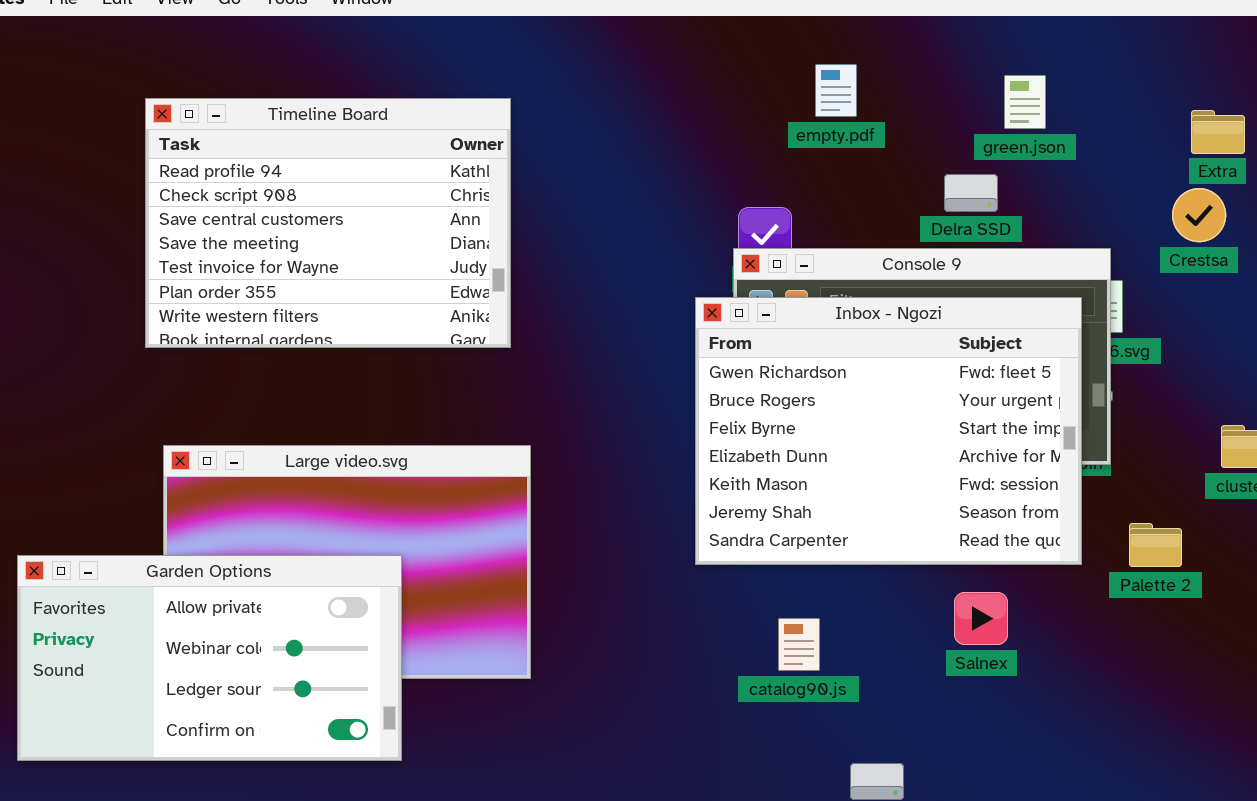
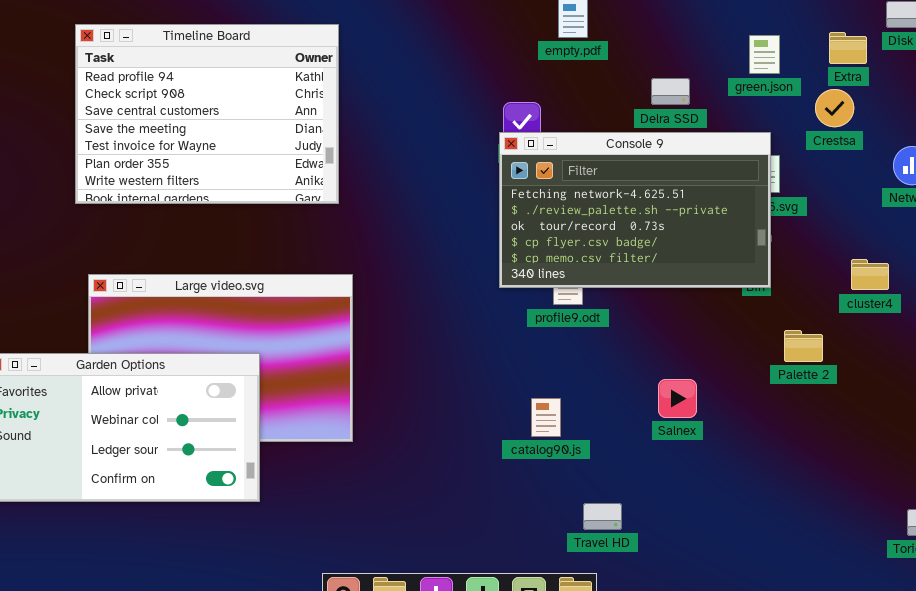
green.json: [1004,75,1046,129] -> [749,35,780,74], moved
Inbox - Ngozi: [695,297,1082,565] -> none, closed

